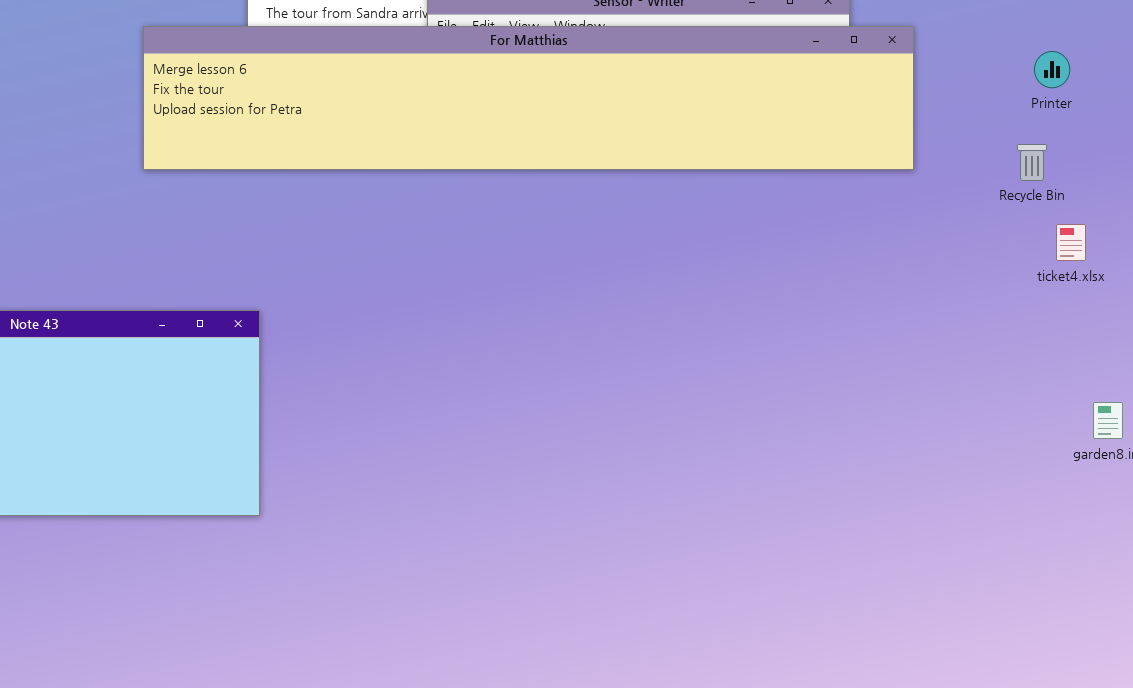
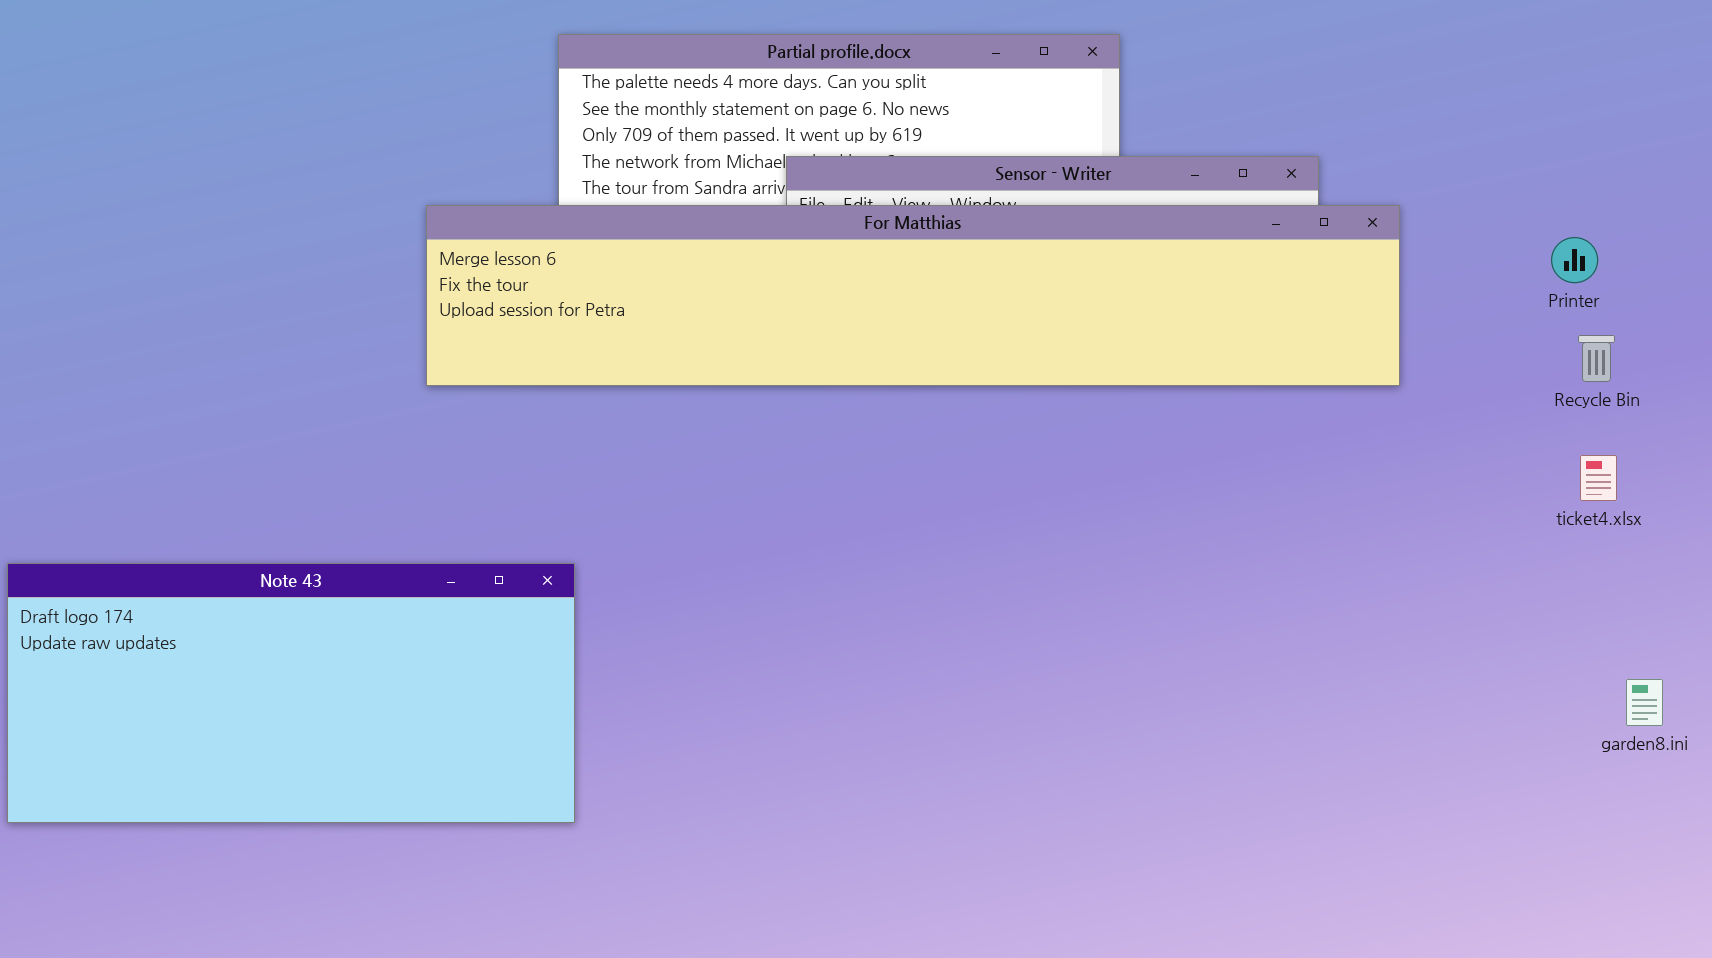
Recycle Bin: [1017,144,1047,181] -> [1578,335,1615,382], moved

